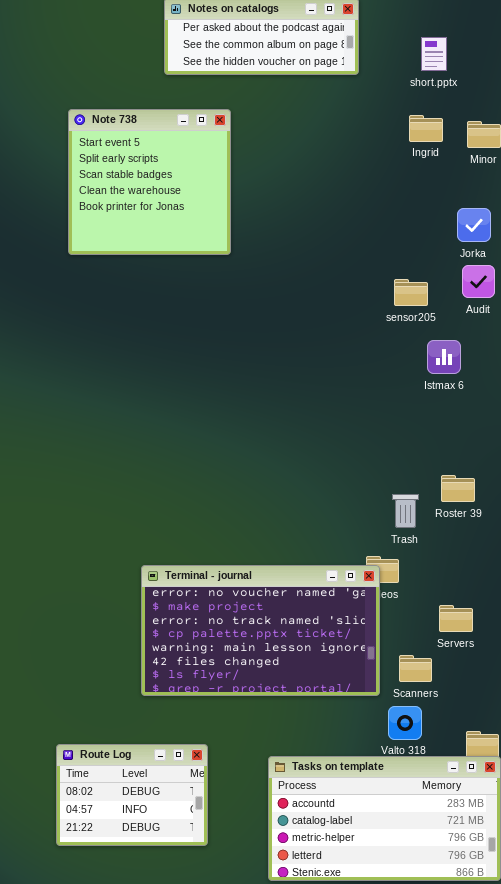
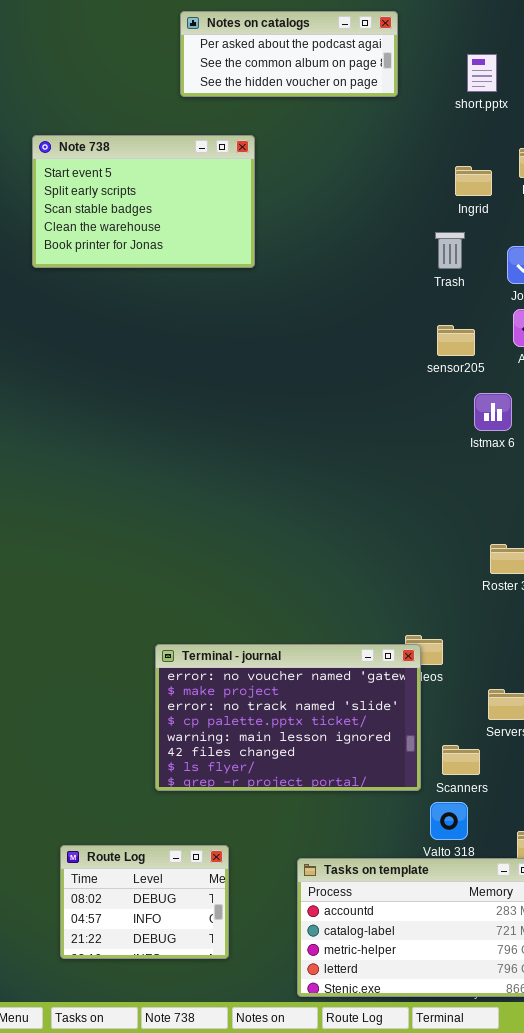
Note 738: [68,109,231,255] -> [32,135,255,268], resized
Ingrid: [409,115,443,142] -> [455,166,492,196], moved
Trash: [392,494,419,528] -> [435,232,465,269], moved

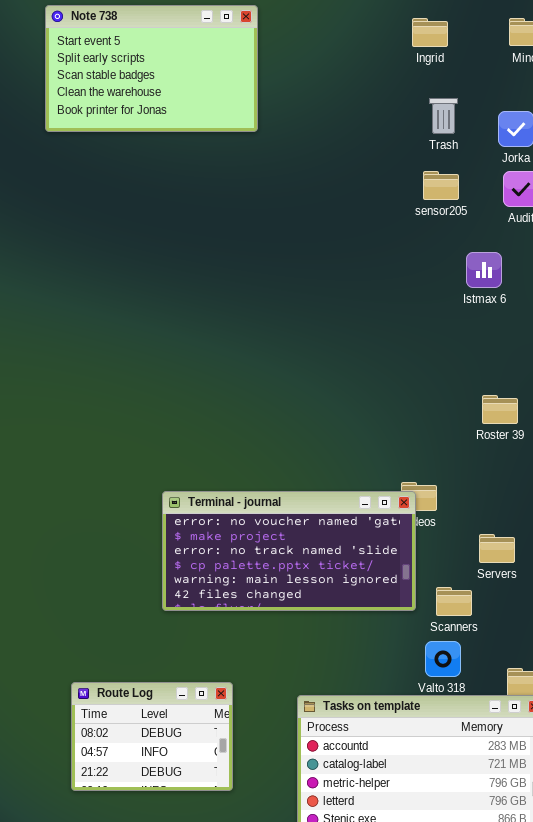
Ingrid: [455,166,492,196] -> [412,18,448,47], moved
sensor205: [437,325,475,356] -> [423,171,459,200], moved
Terminal - journal: [155,644,421,791] -> [162,491,416,611], resized

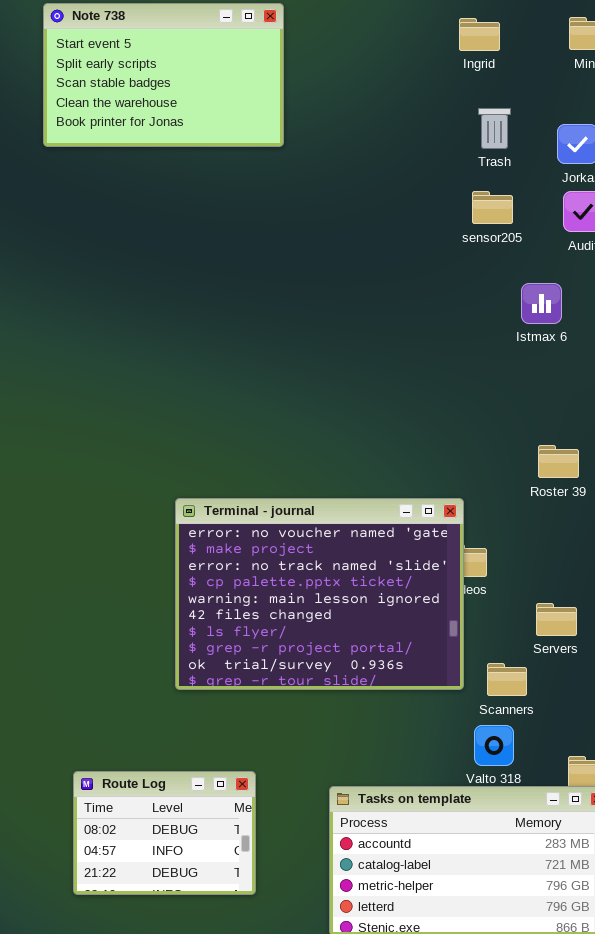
Terminal - journal: [162,491,416,611] -> [175,498,464,690], resized

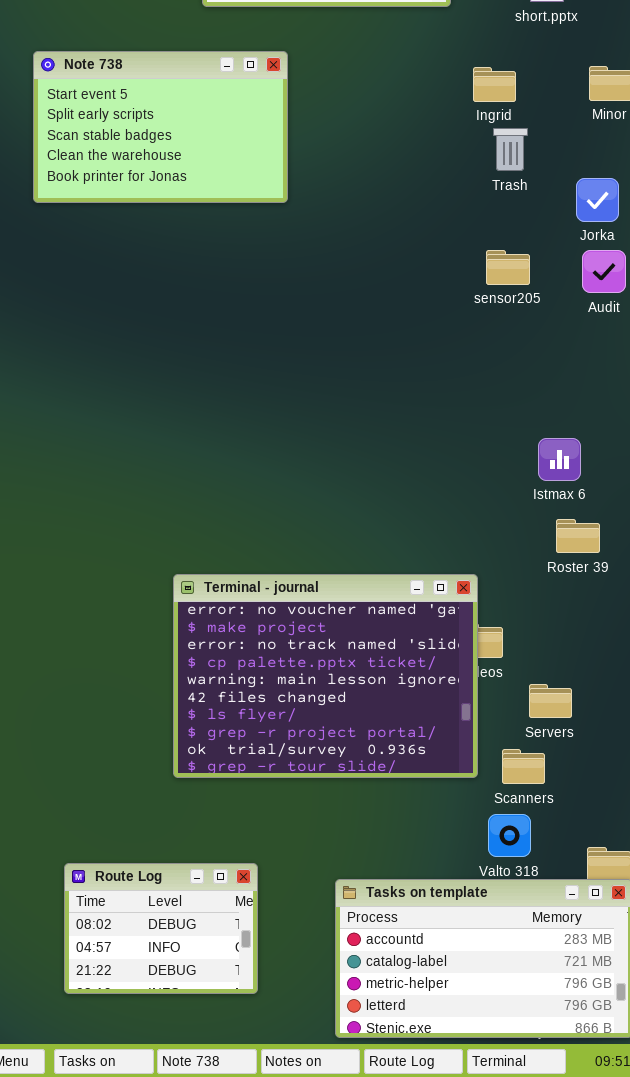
Trash: [478,108,511,149] -> [493,128,528,171], moved
Istmax 6: [521,283,562,324] -> [538,438,581,481], moved
Servers: [536,603,577,636] -> [529,684,572,718], moved

